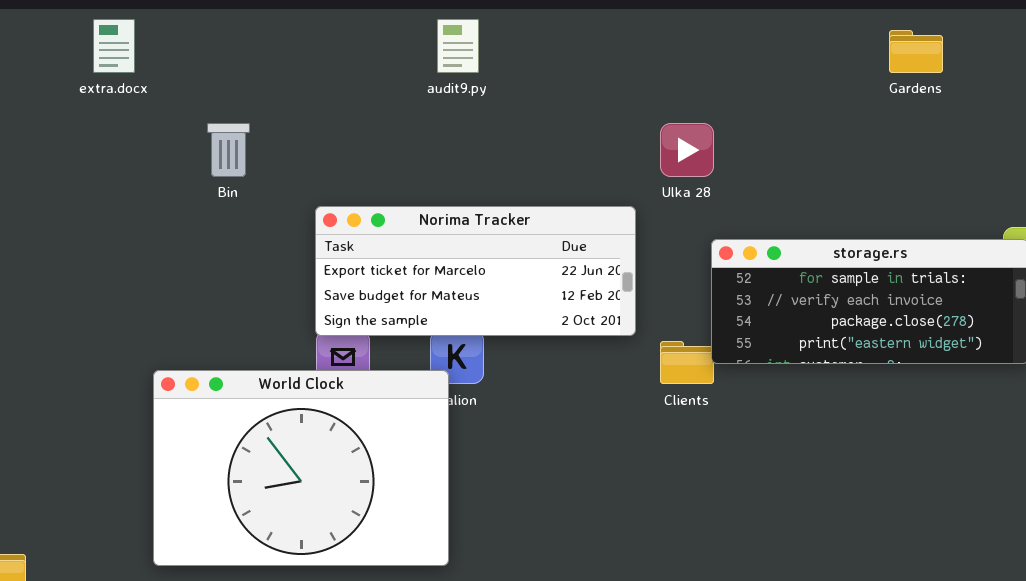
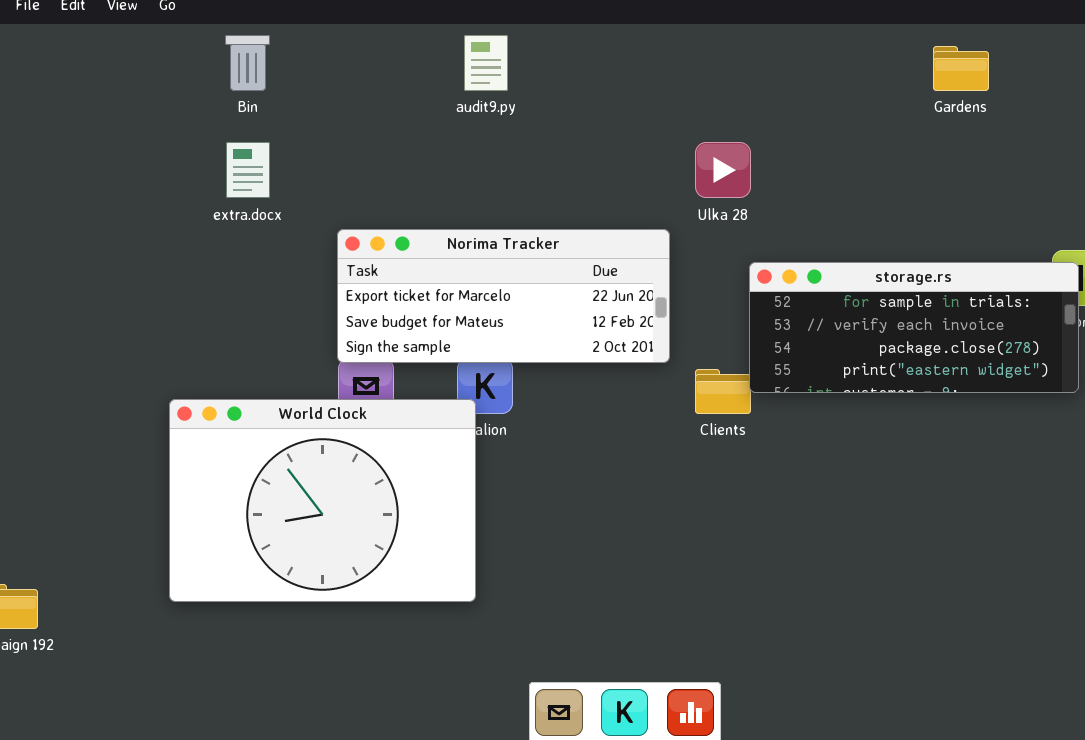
extra.docx: [93,19,135,73] -> [226,142,270,198], moved
Bin: [207,123,250,177] -> [225,35,270,91], moved

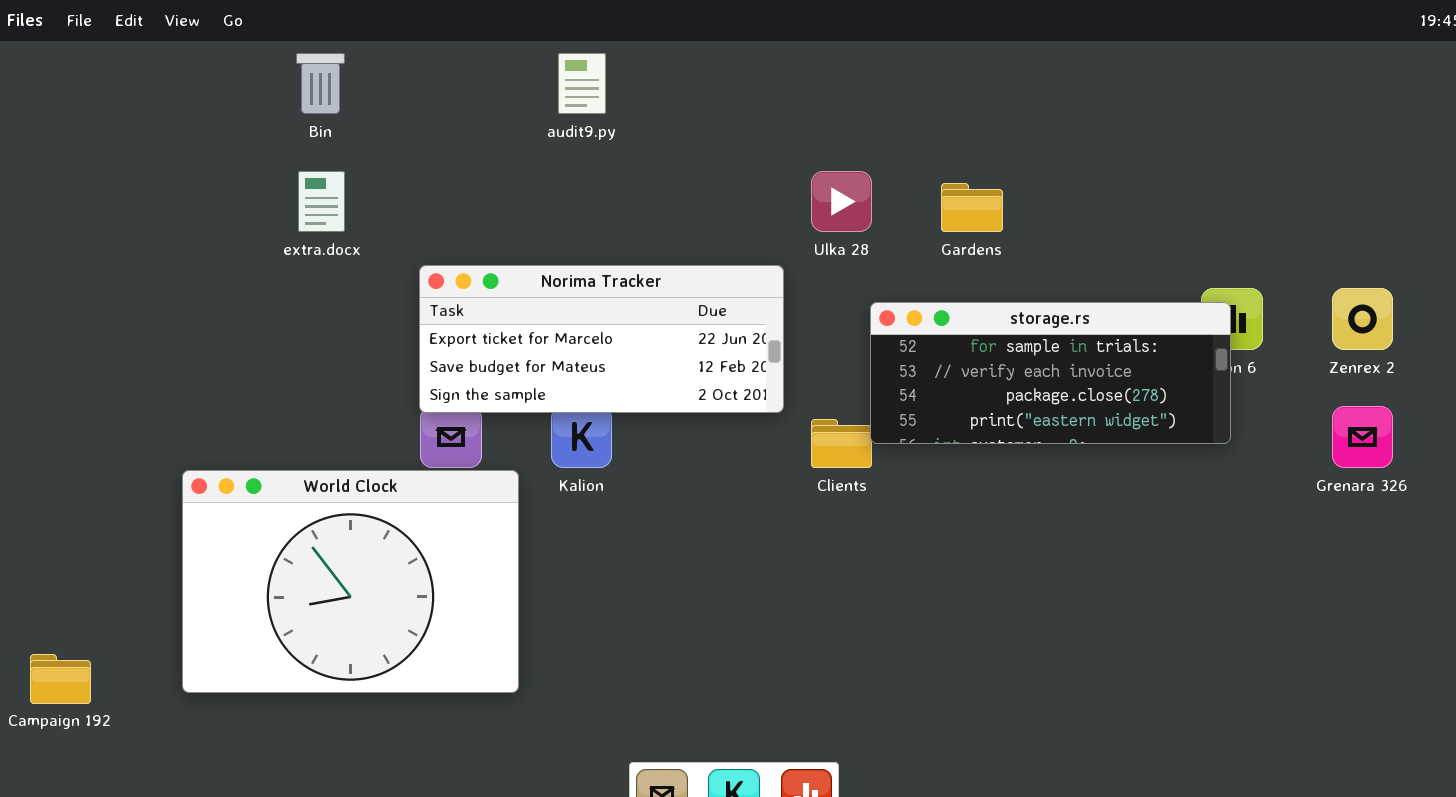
Gardens: [933,46,989,91] -> [941,183,1003,232], moved
World Clock: [169,399,476,602] -> [182,470,519,693], moved

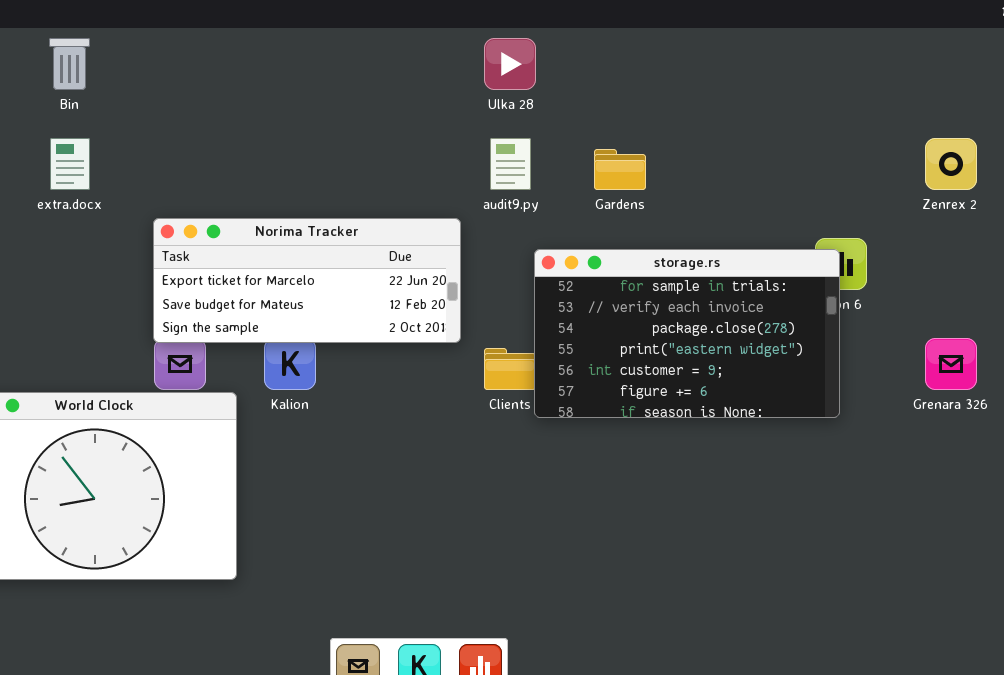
audit9.py: [558,53,606,114] -> [490,138,531,190], moved
Ulka 28: [811,171,872,232] -> [484,38,536,90], moved
Zenrex 2: [1332,288,1393,350] -> [925,138,977,190], moved
storage.rs: [870,302,1231,444] -> [534,249,840,418], resized

